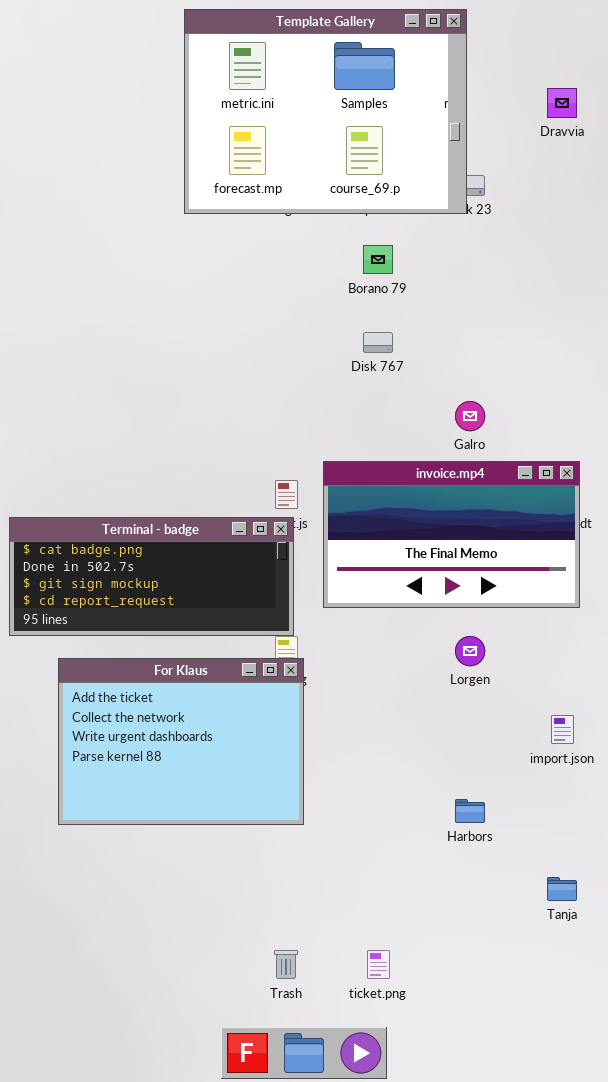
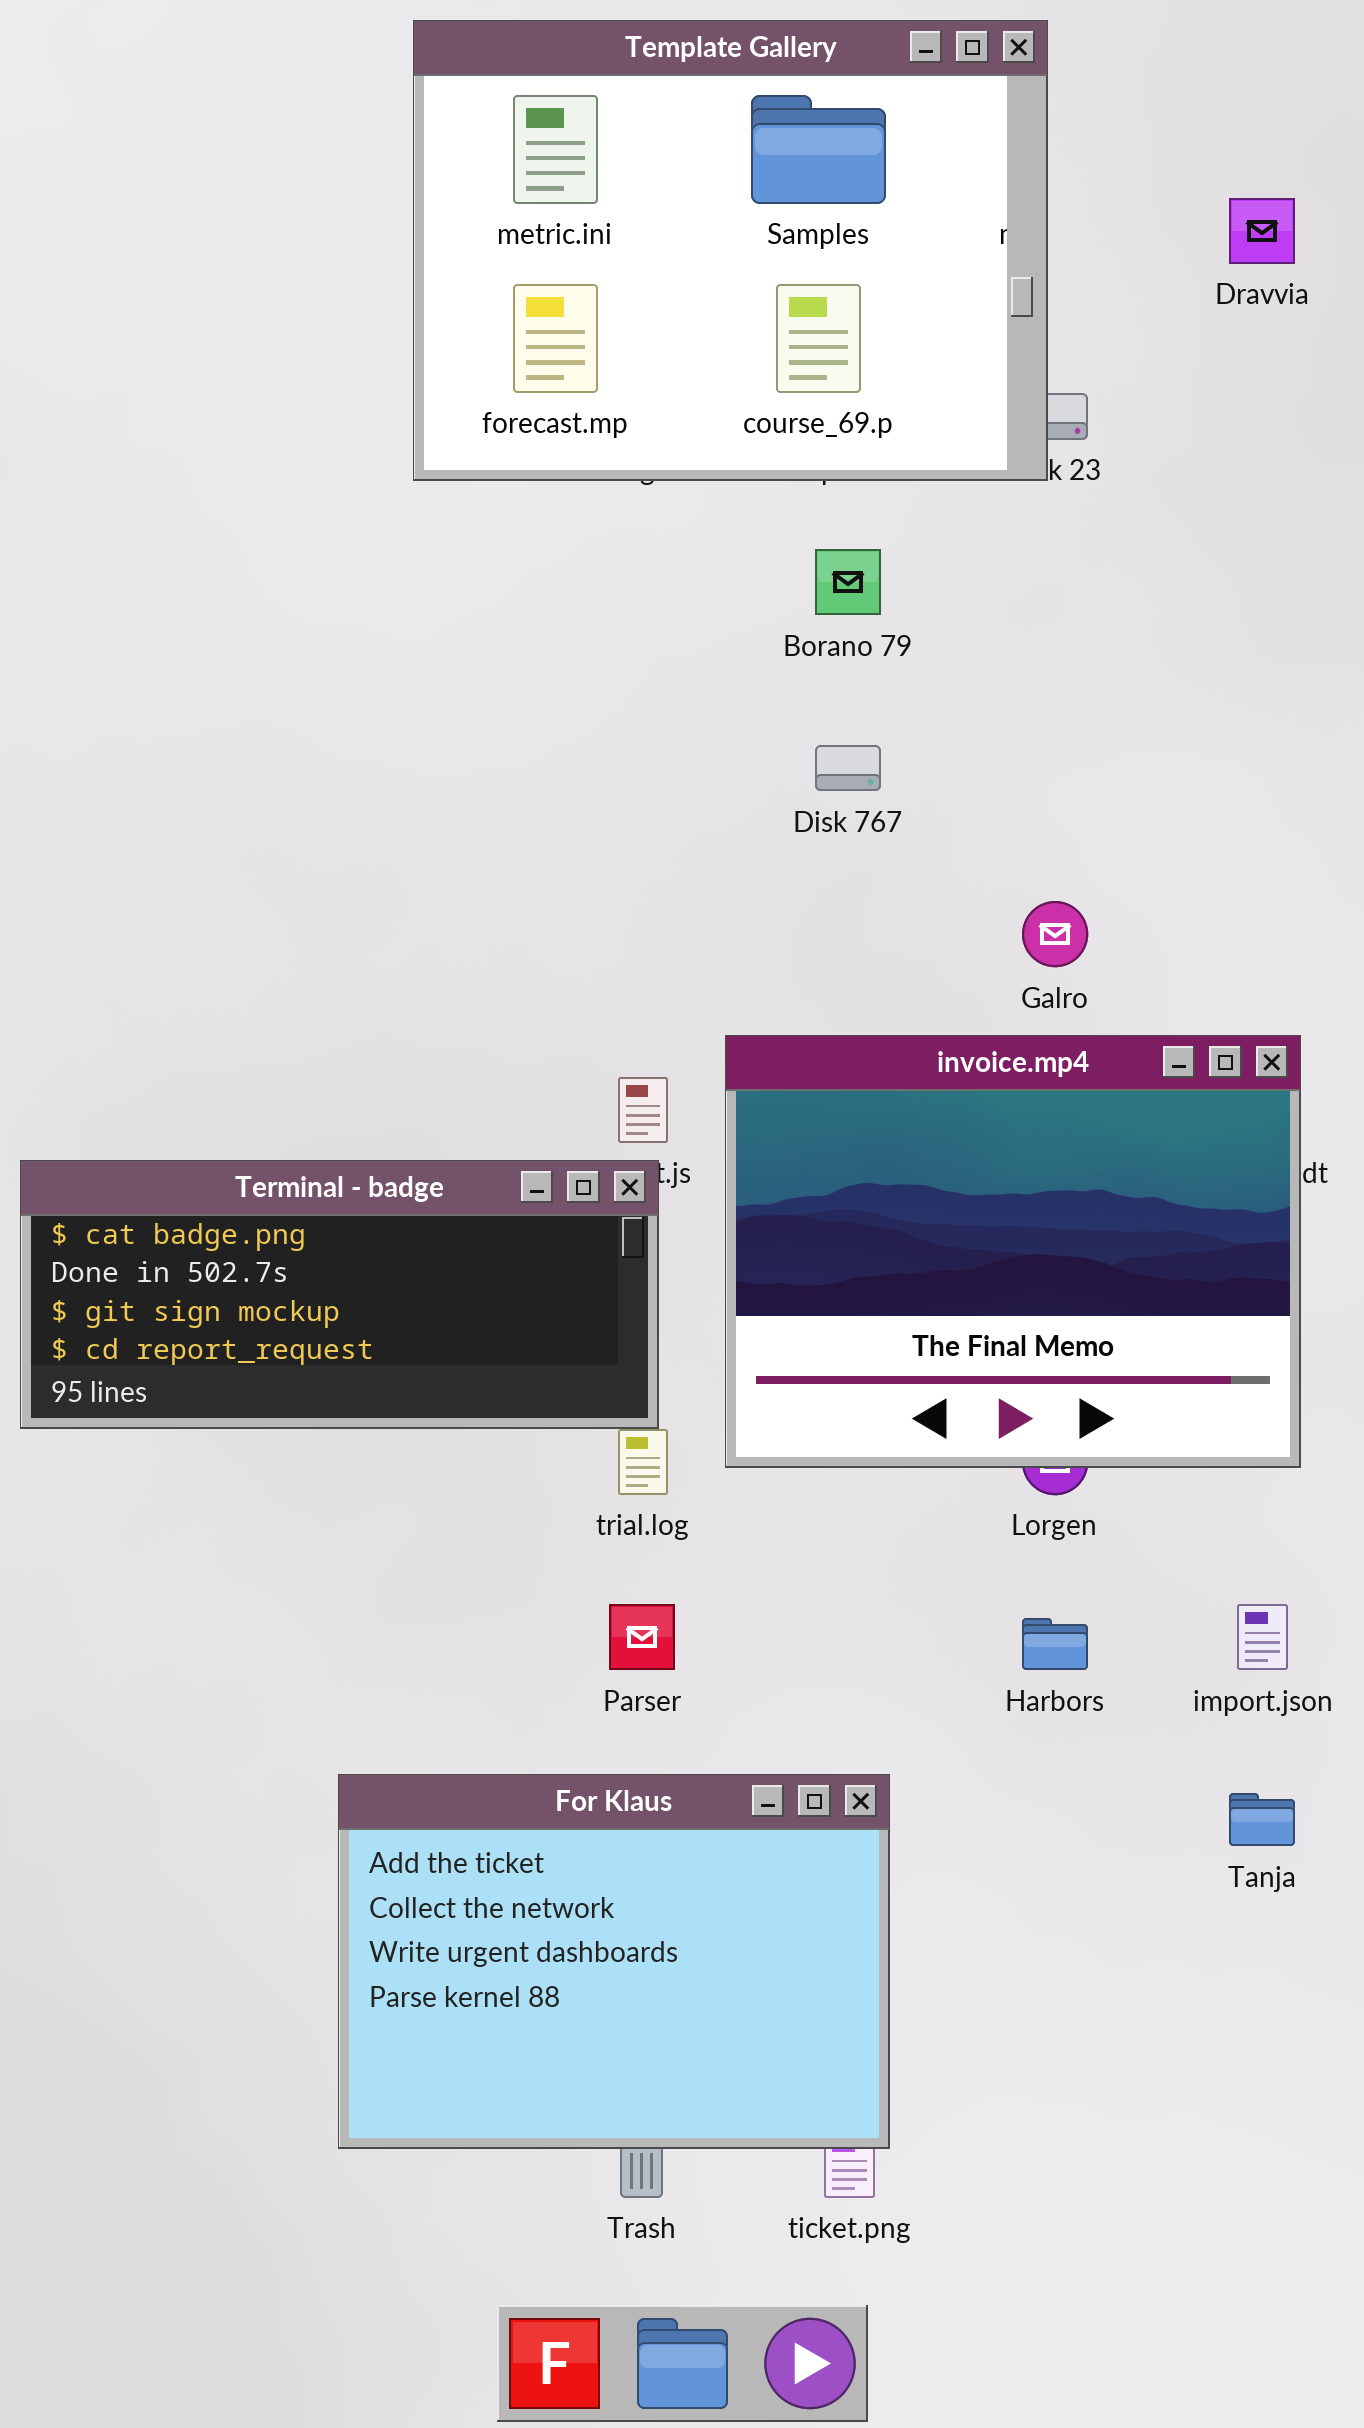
invoice.mp4: [323,461,580,608] -> [725,1035,1301,1468], resized
For Klaus: [58,658,304,825] -> [338,1774,890,2149], moved
Harbors: [455,799,485,823] -> [1022,1618,1088,1670], moved
Tanja: [547,877,577,901] -> [1229,1793,1295,1846], moved

